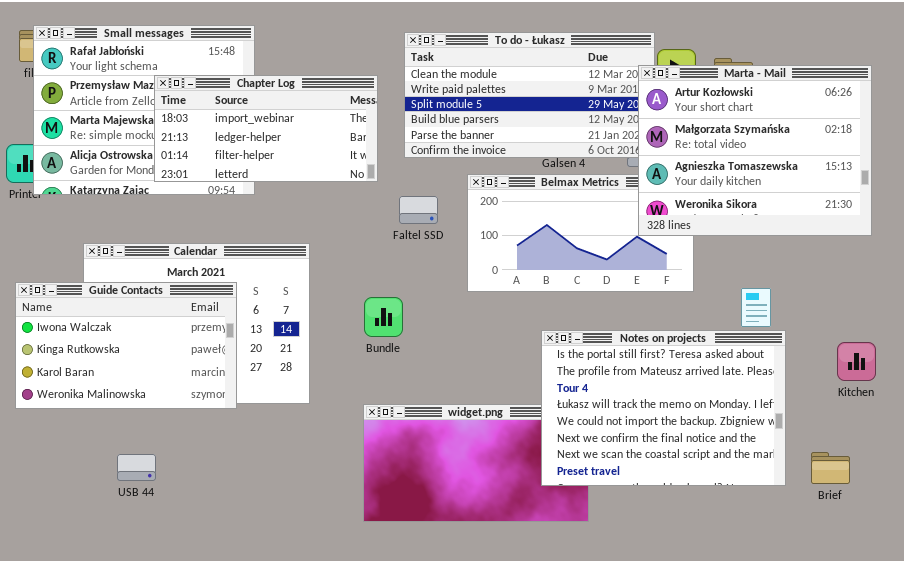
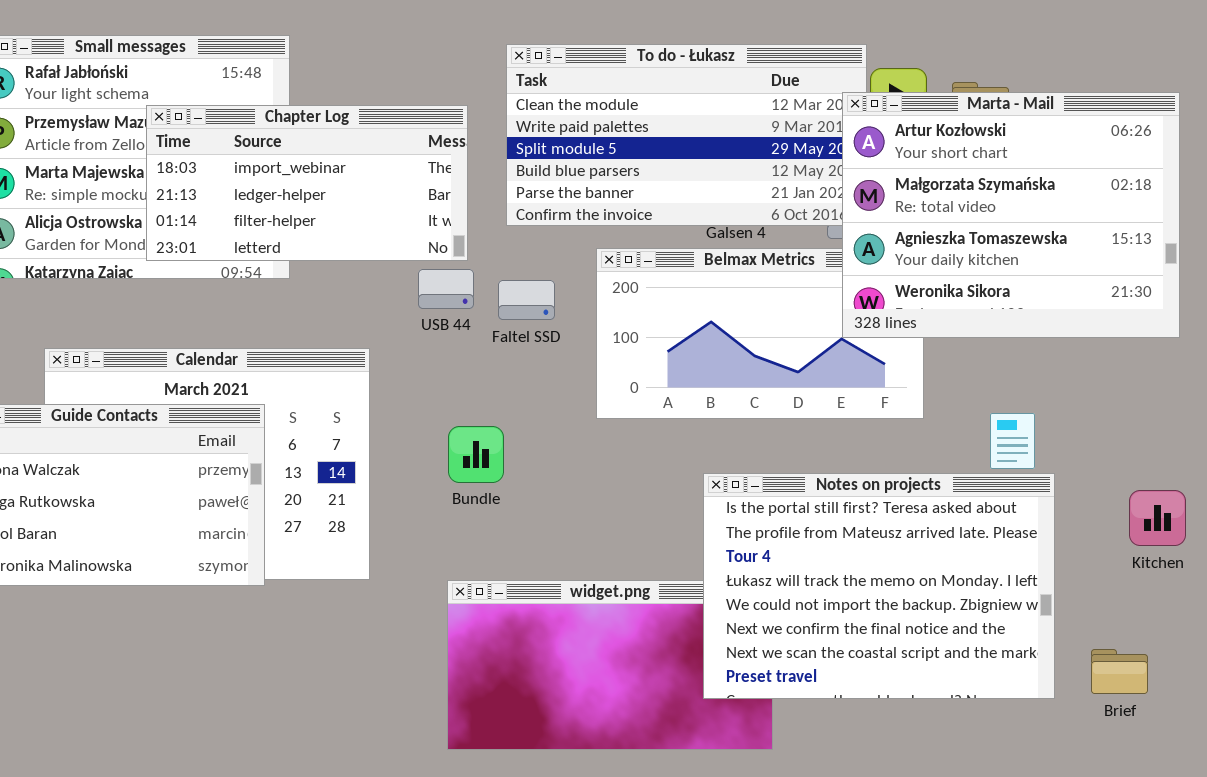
USB 44: [117,454,156,481] -> [418,269,474,309], moved

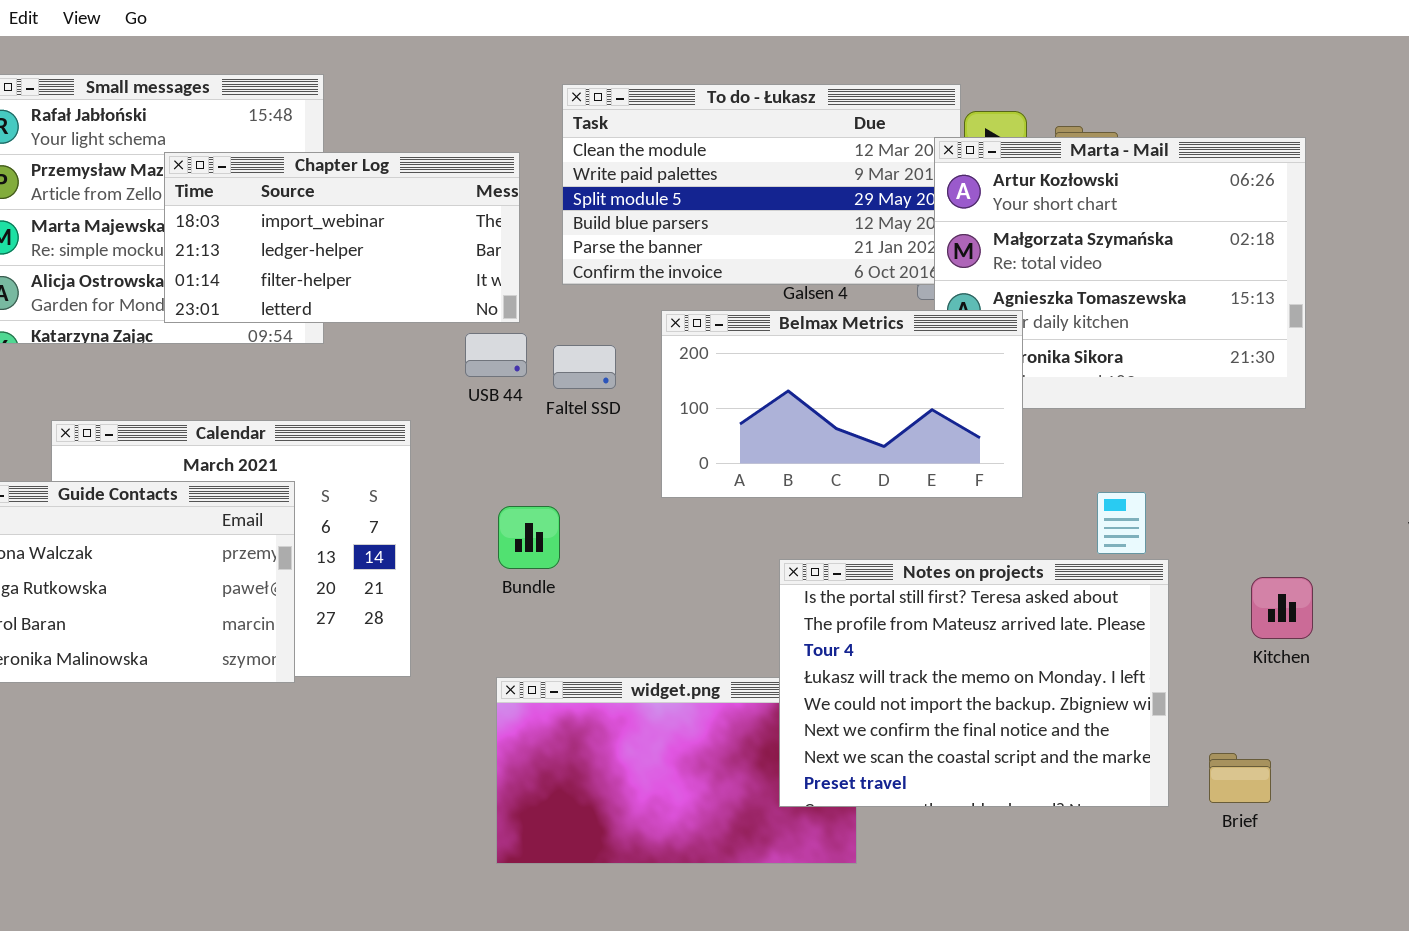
Belmax Metrics: [596,248,924,419] -> [661,310,1023,498], raised

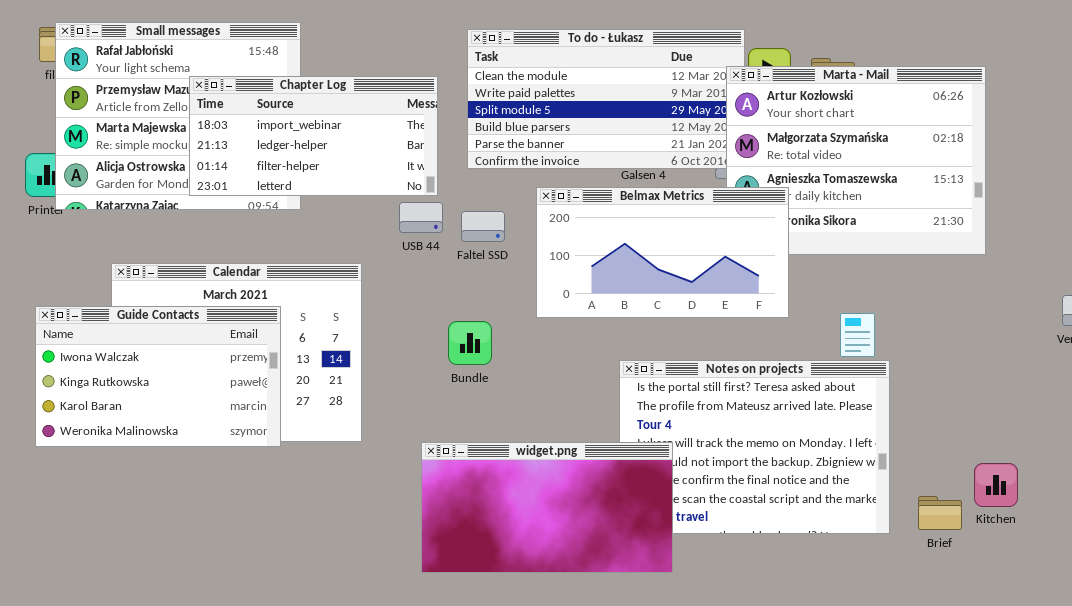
Bundle: [498,506,560,569] -> [448,321,492,365], moved
Kitchen: [1251,577,1313,639] -> [974,463,1018,507], moved
widget.png: [496,677,857,864] -> [421,442,673,573], raised

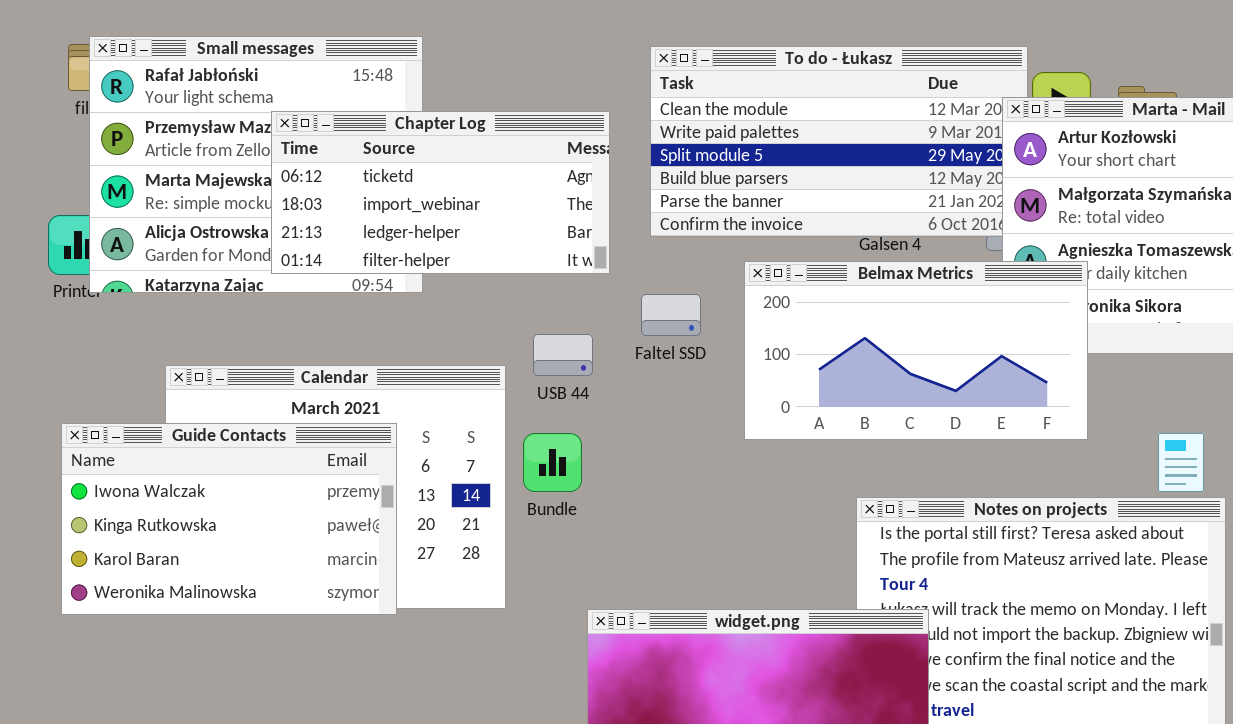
Chapter Log: [189,76,438,196] -> [271,111,610,274], scrolled up 1 row
USB 44: [399,202,443,233] -> [533,334,593,376], moved
Bundle: [448,321,492,365] -> [523,433,582,492], moved

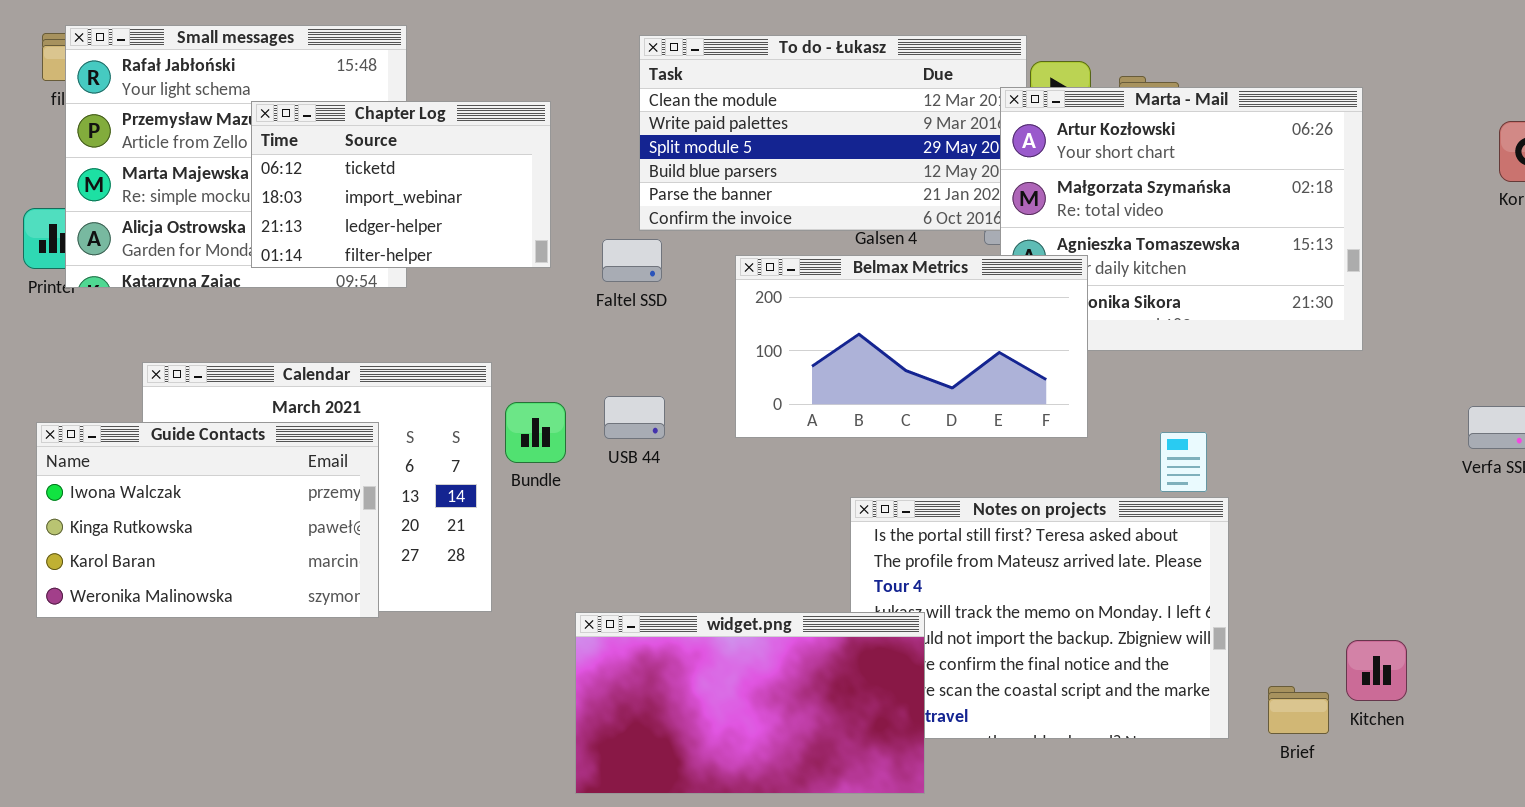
Chapter Log: [271,111,610,274] -> [251,101,551,268], resized
Faltel SSD: [641,294,701,336] -> [602,239,662,282], moved
USB 44: [533,334,593,376] -> [604,396,665,439], moved
Bundle: [523,433,582,492] -> [505,402,566,463], moved

